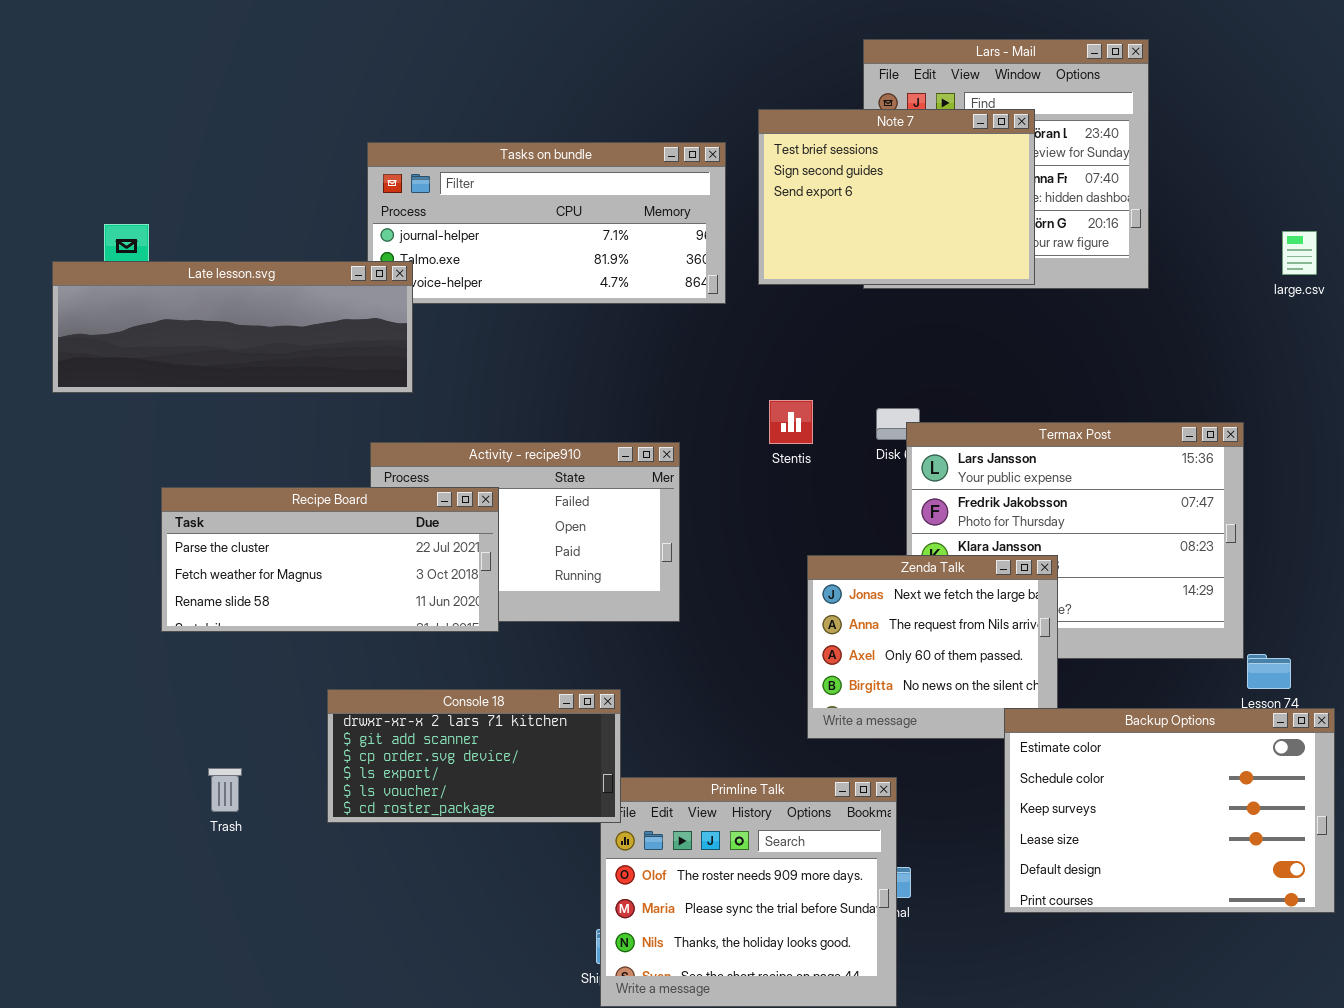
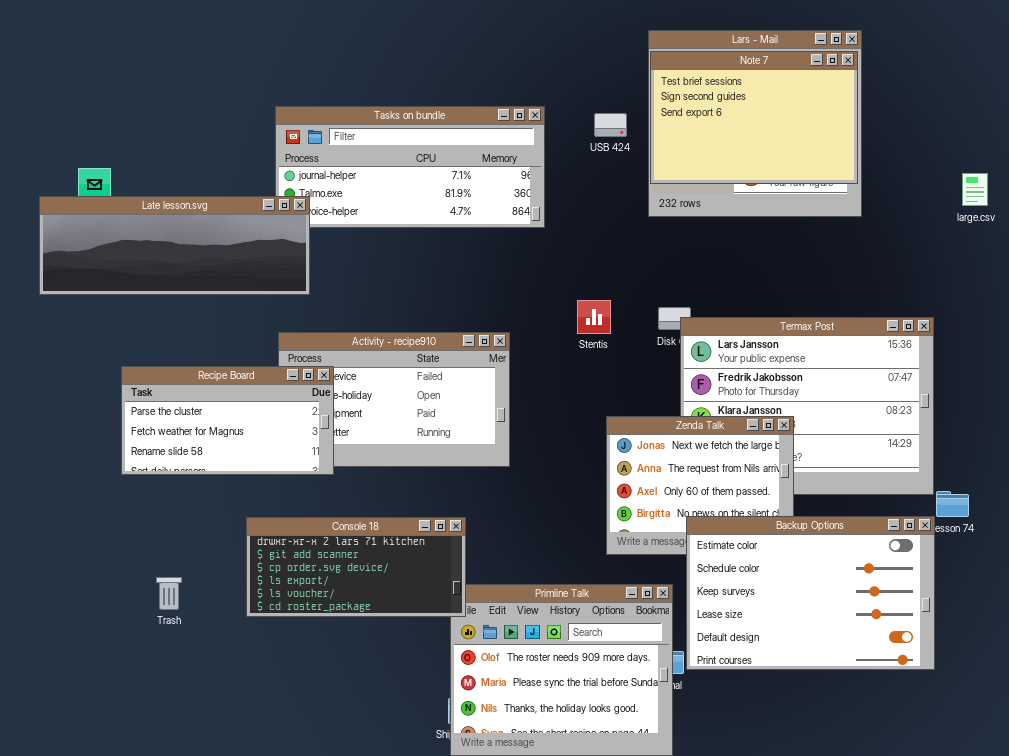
Note 7: [758,109,1035,285] -> [650,51,858,184], moved
Recipe Board: [161,487,499,632] -> [121,366,334,475], resized
Backup Options: [1004,708,1335,913] -> [686,516,935,670], moved

